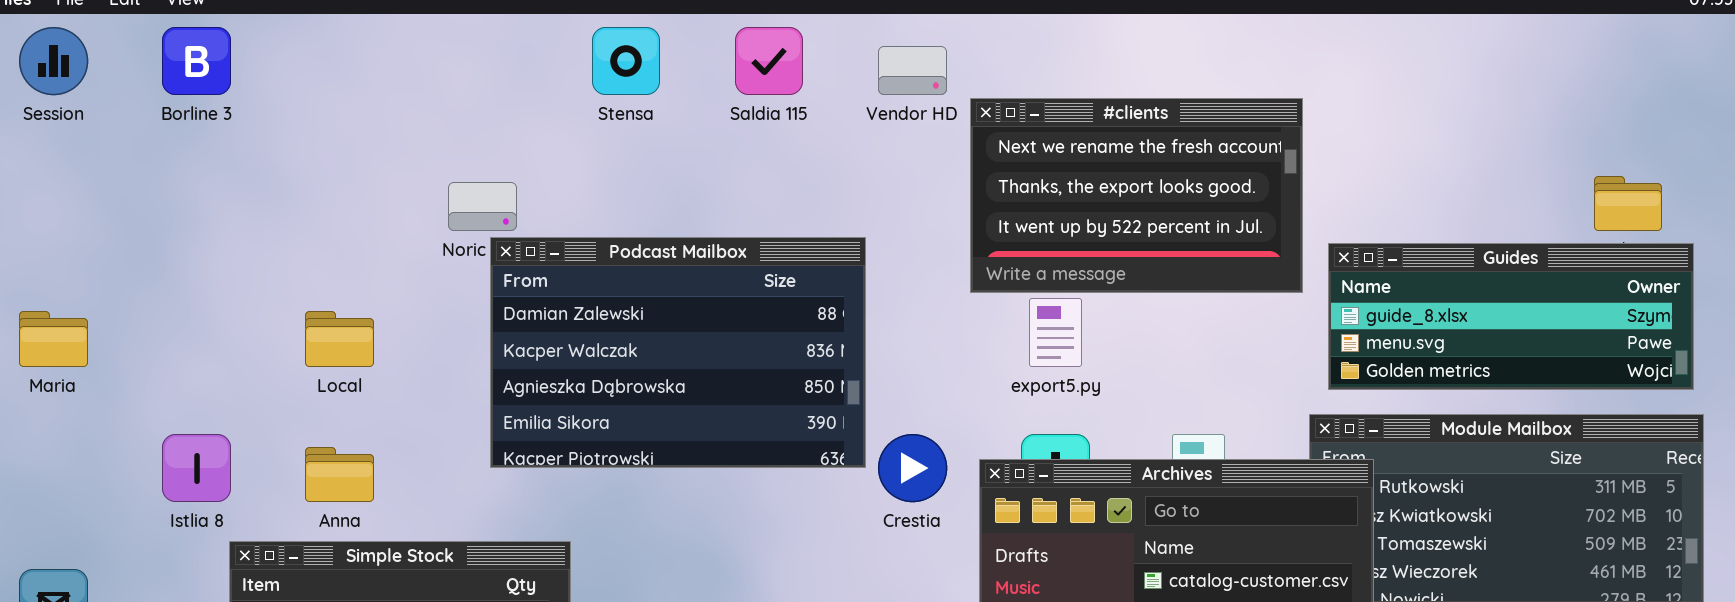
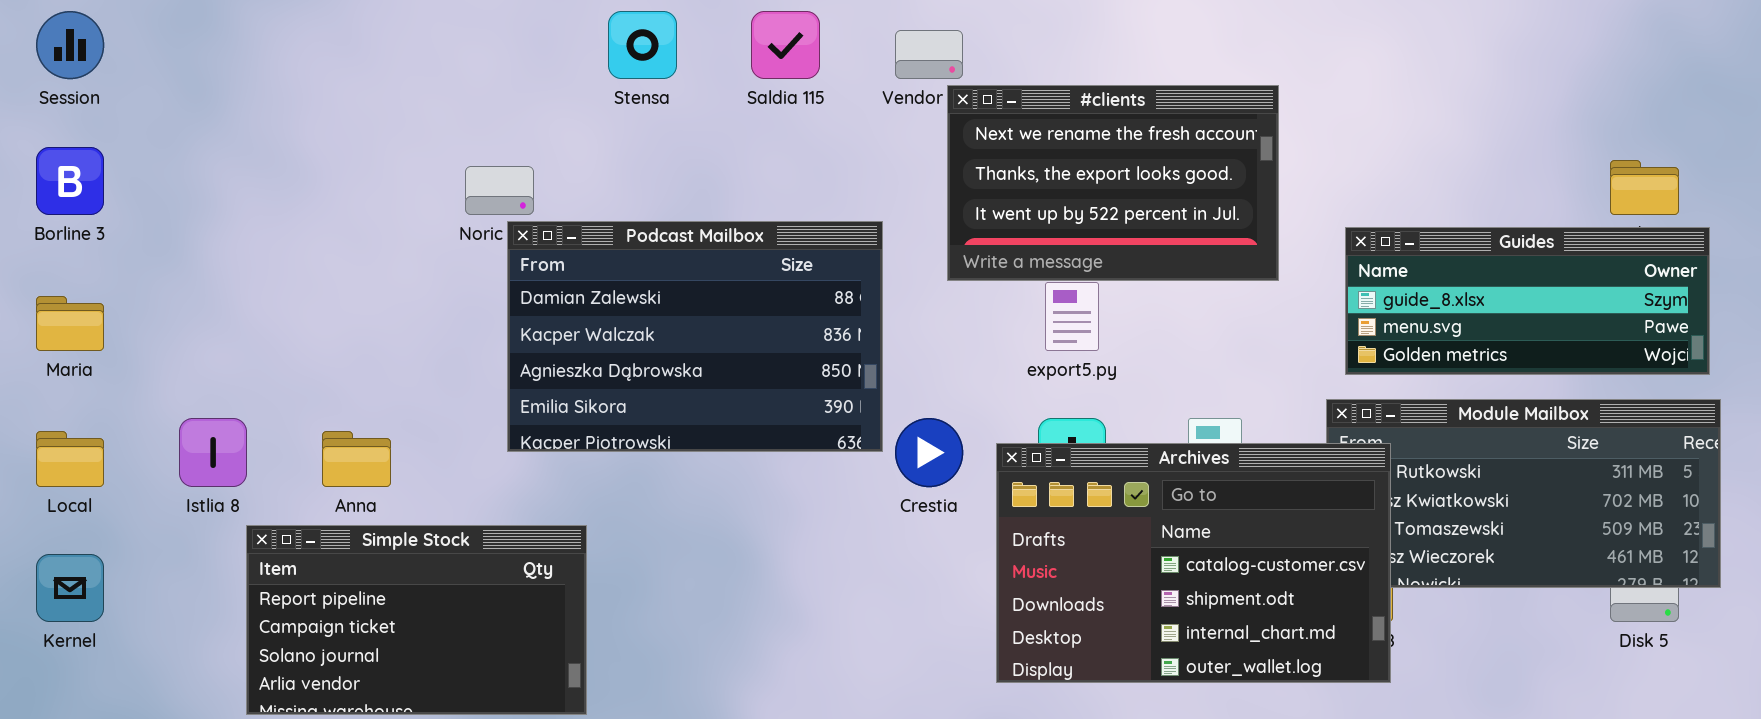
Borline 3: [162,27,231,95] -> [36,147,104,215], moved
#clients: [970,98,1303,293] -> [947,85,1279,281], moved
Local: [305,311,374,367] -> [36,431,104,487], moved

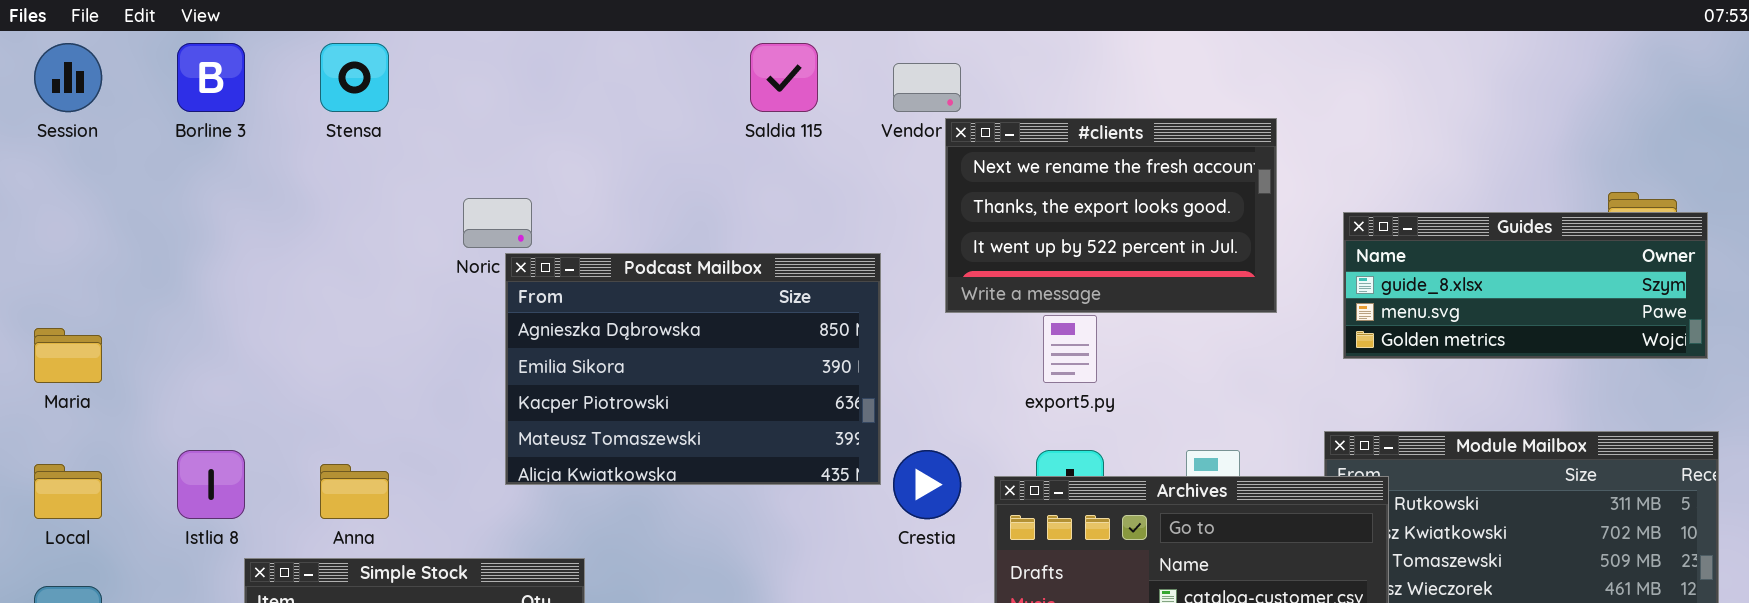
Stensa: [608,11,677,79] -> [320,43,389,112], moved
Borline 3: [36,147,104,215] -> [177,43,245,112], moved
Podcast Mailbox: [507,221,883,452] -> [505,253,881,485], scrolled down 2 rows
Guides: [1345,227,1710,375] -> [1343,212,1708,359], moved

